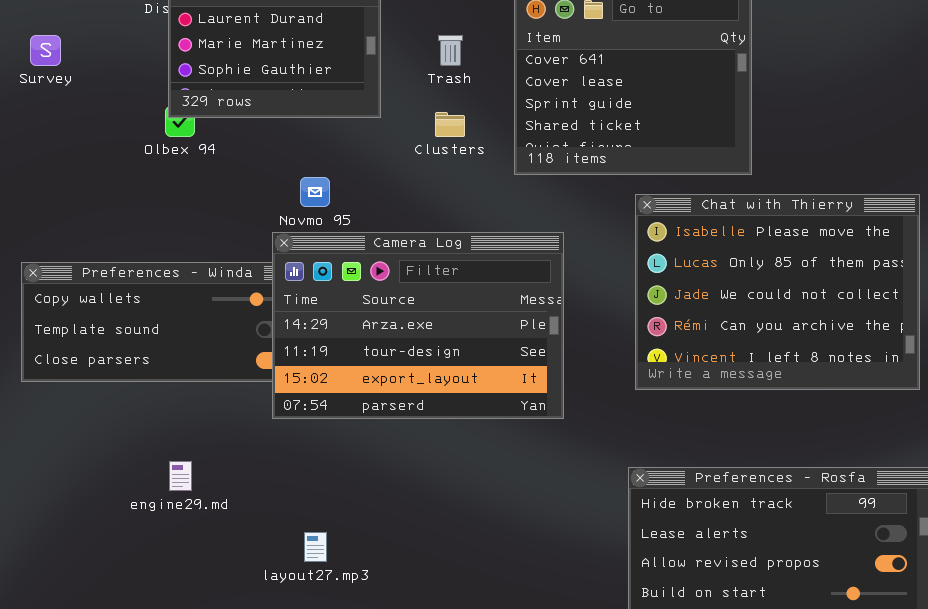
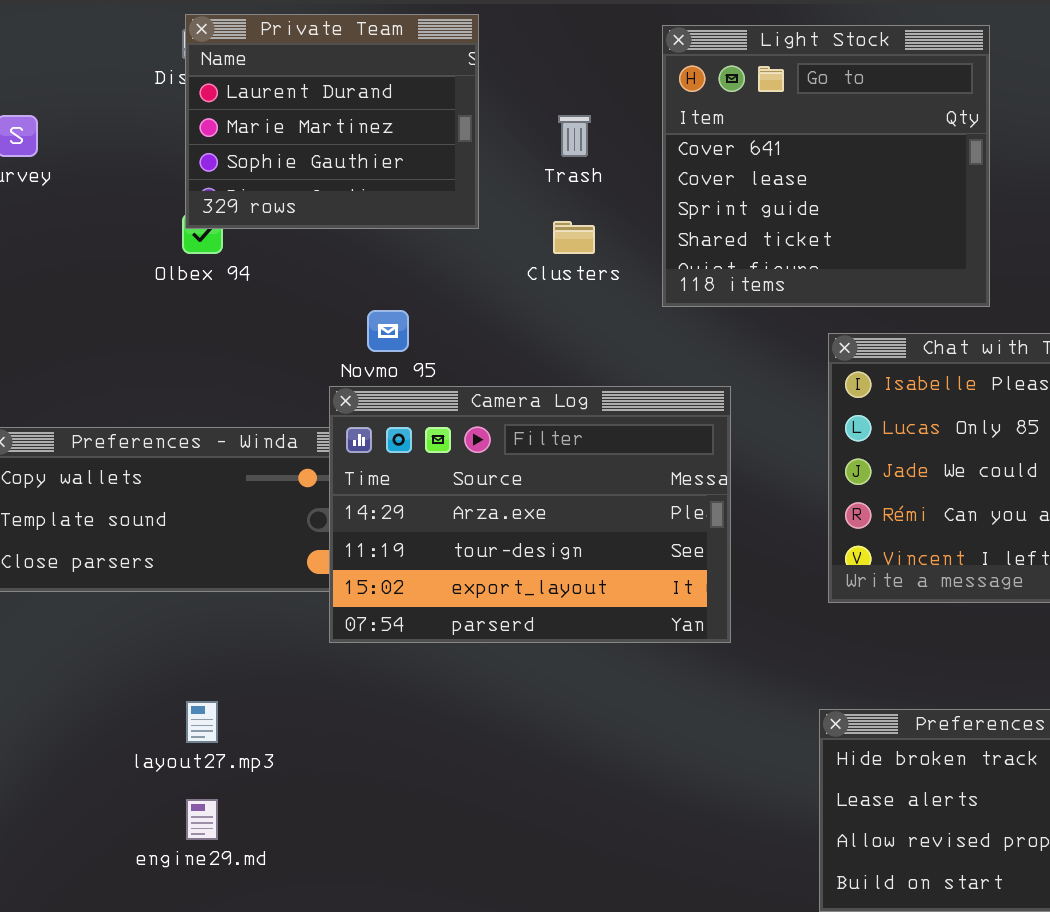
engine29.md: [169,461,192,491] -> [186,799,218,840], moved
layout27.mp3: [304,532,327,562] -> [186,701,218,743], moved

